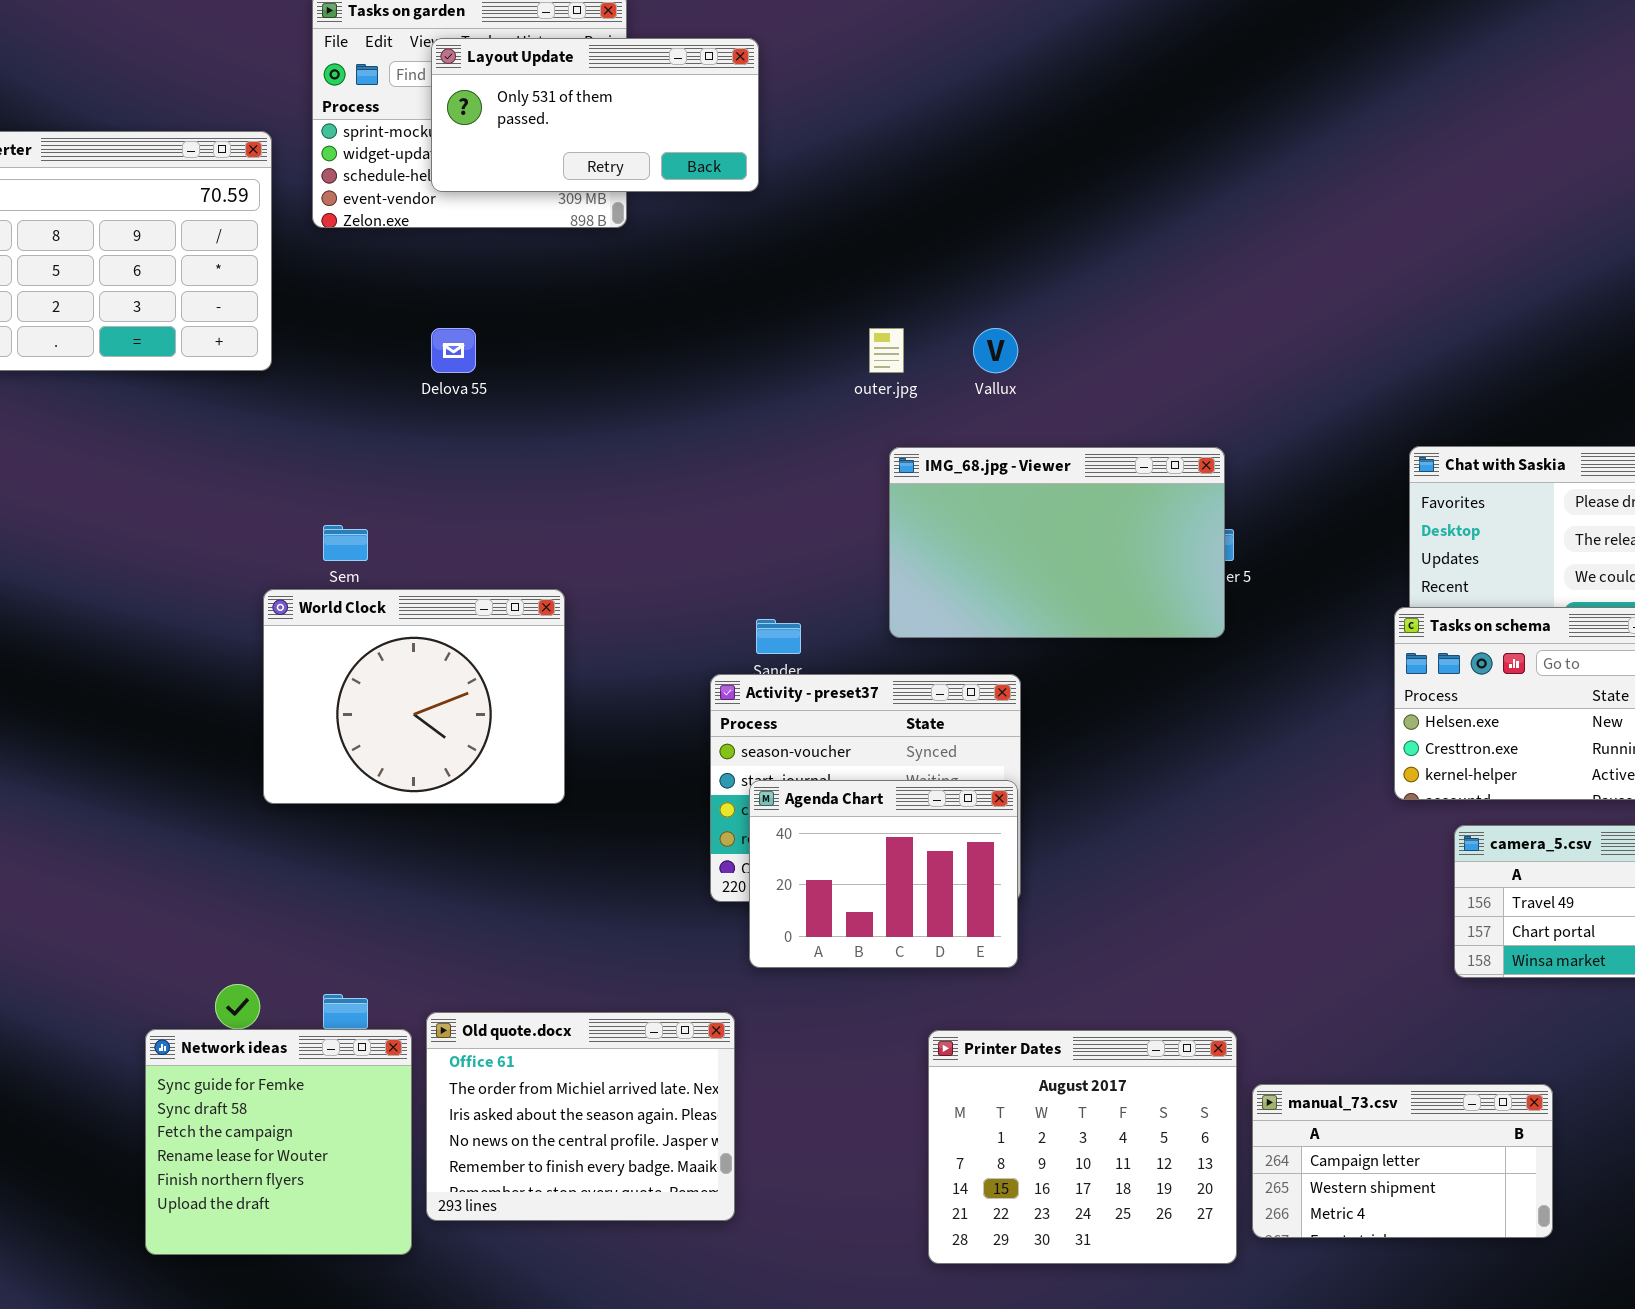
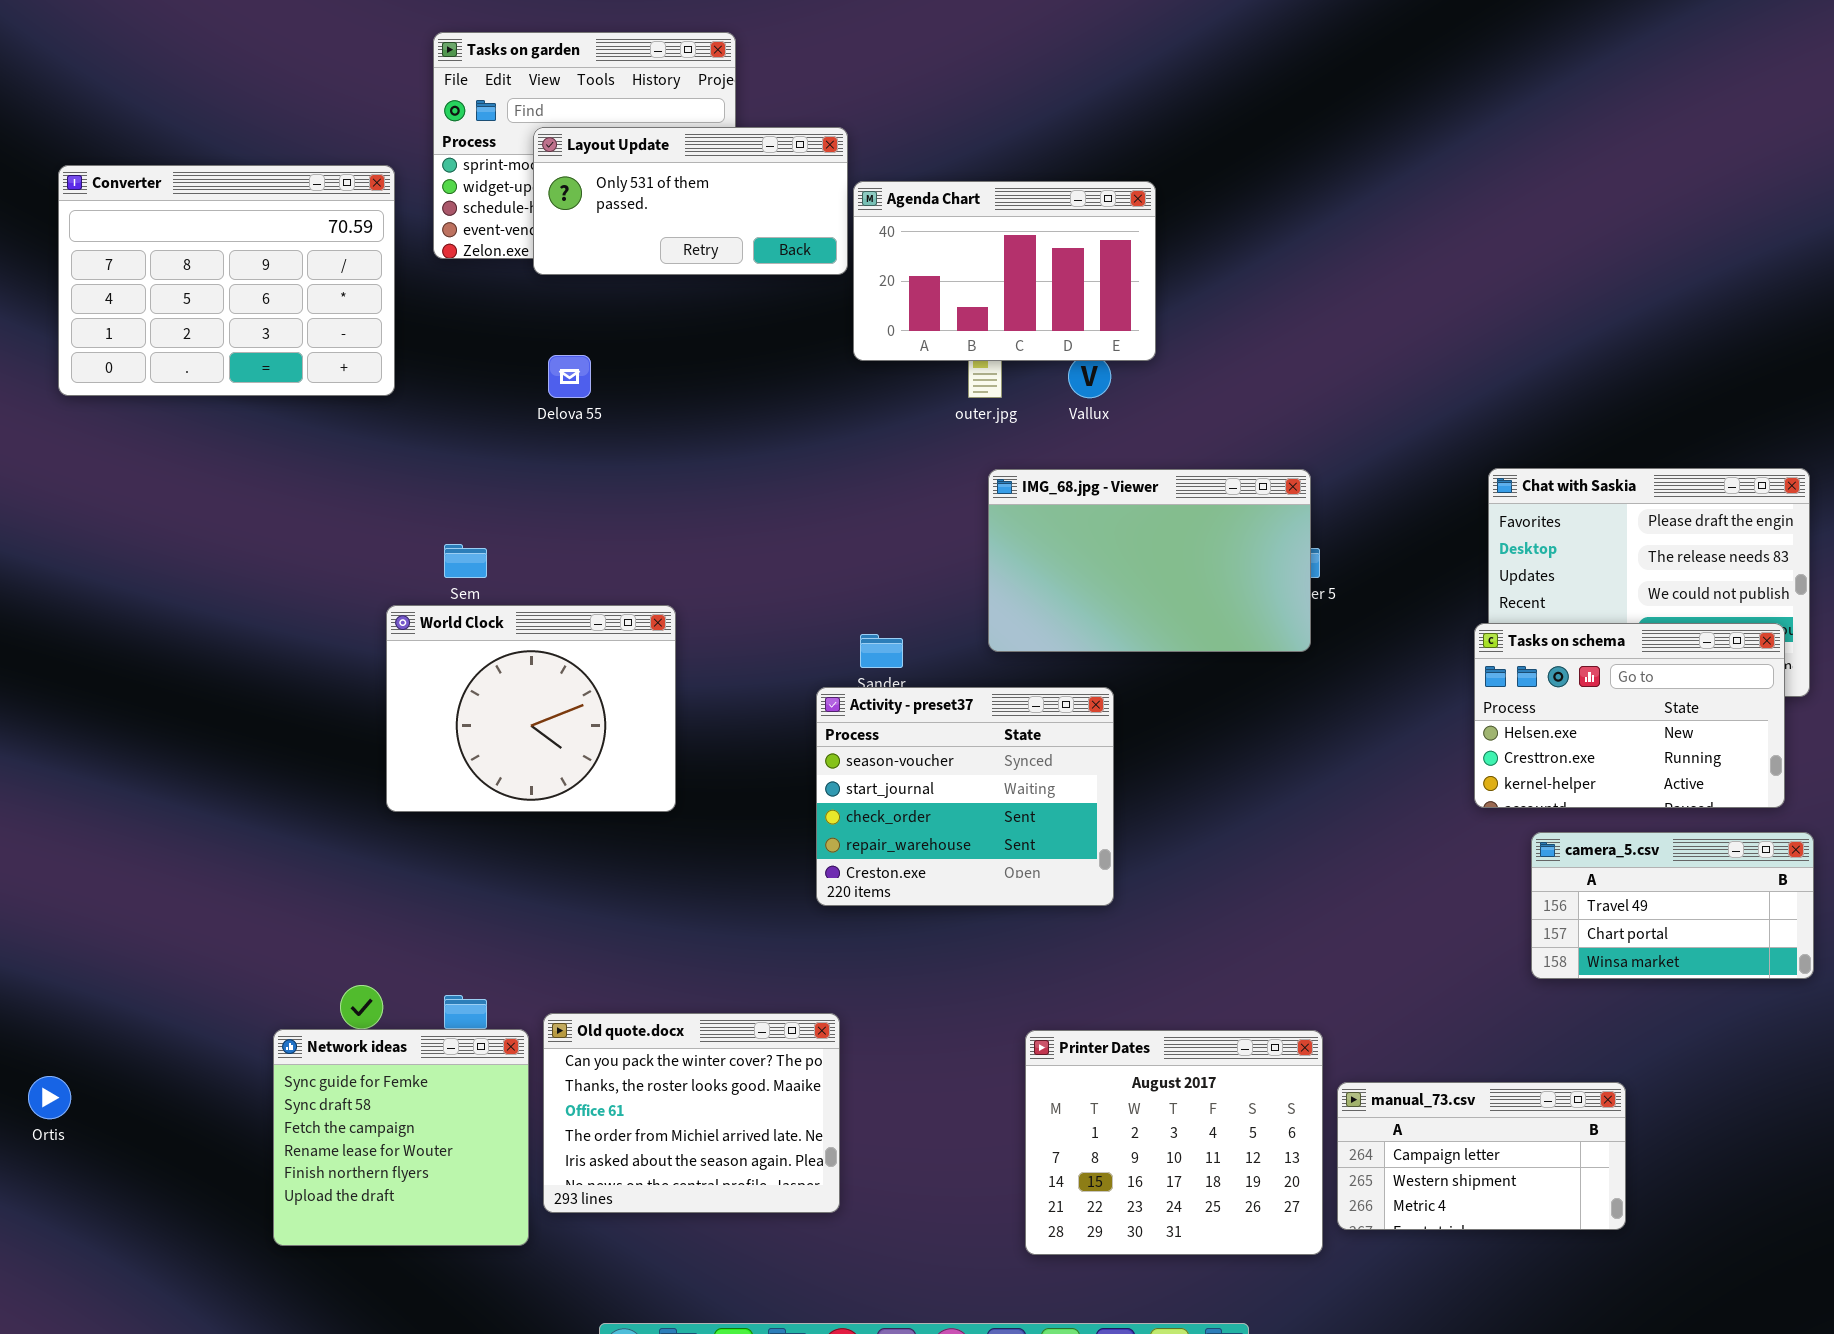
Layout Update: [431,38,759,192] -> [533,127,848,275], moved
Agenda Chart: [749,780,1018,968] -> [853,181,1156,361], moved, resized
Old quote.docx: [426,1012,735,1221] -> [543,1013,840,1213], scrolled up 2 rows

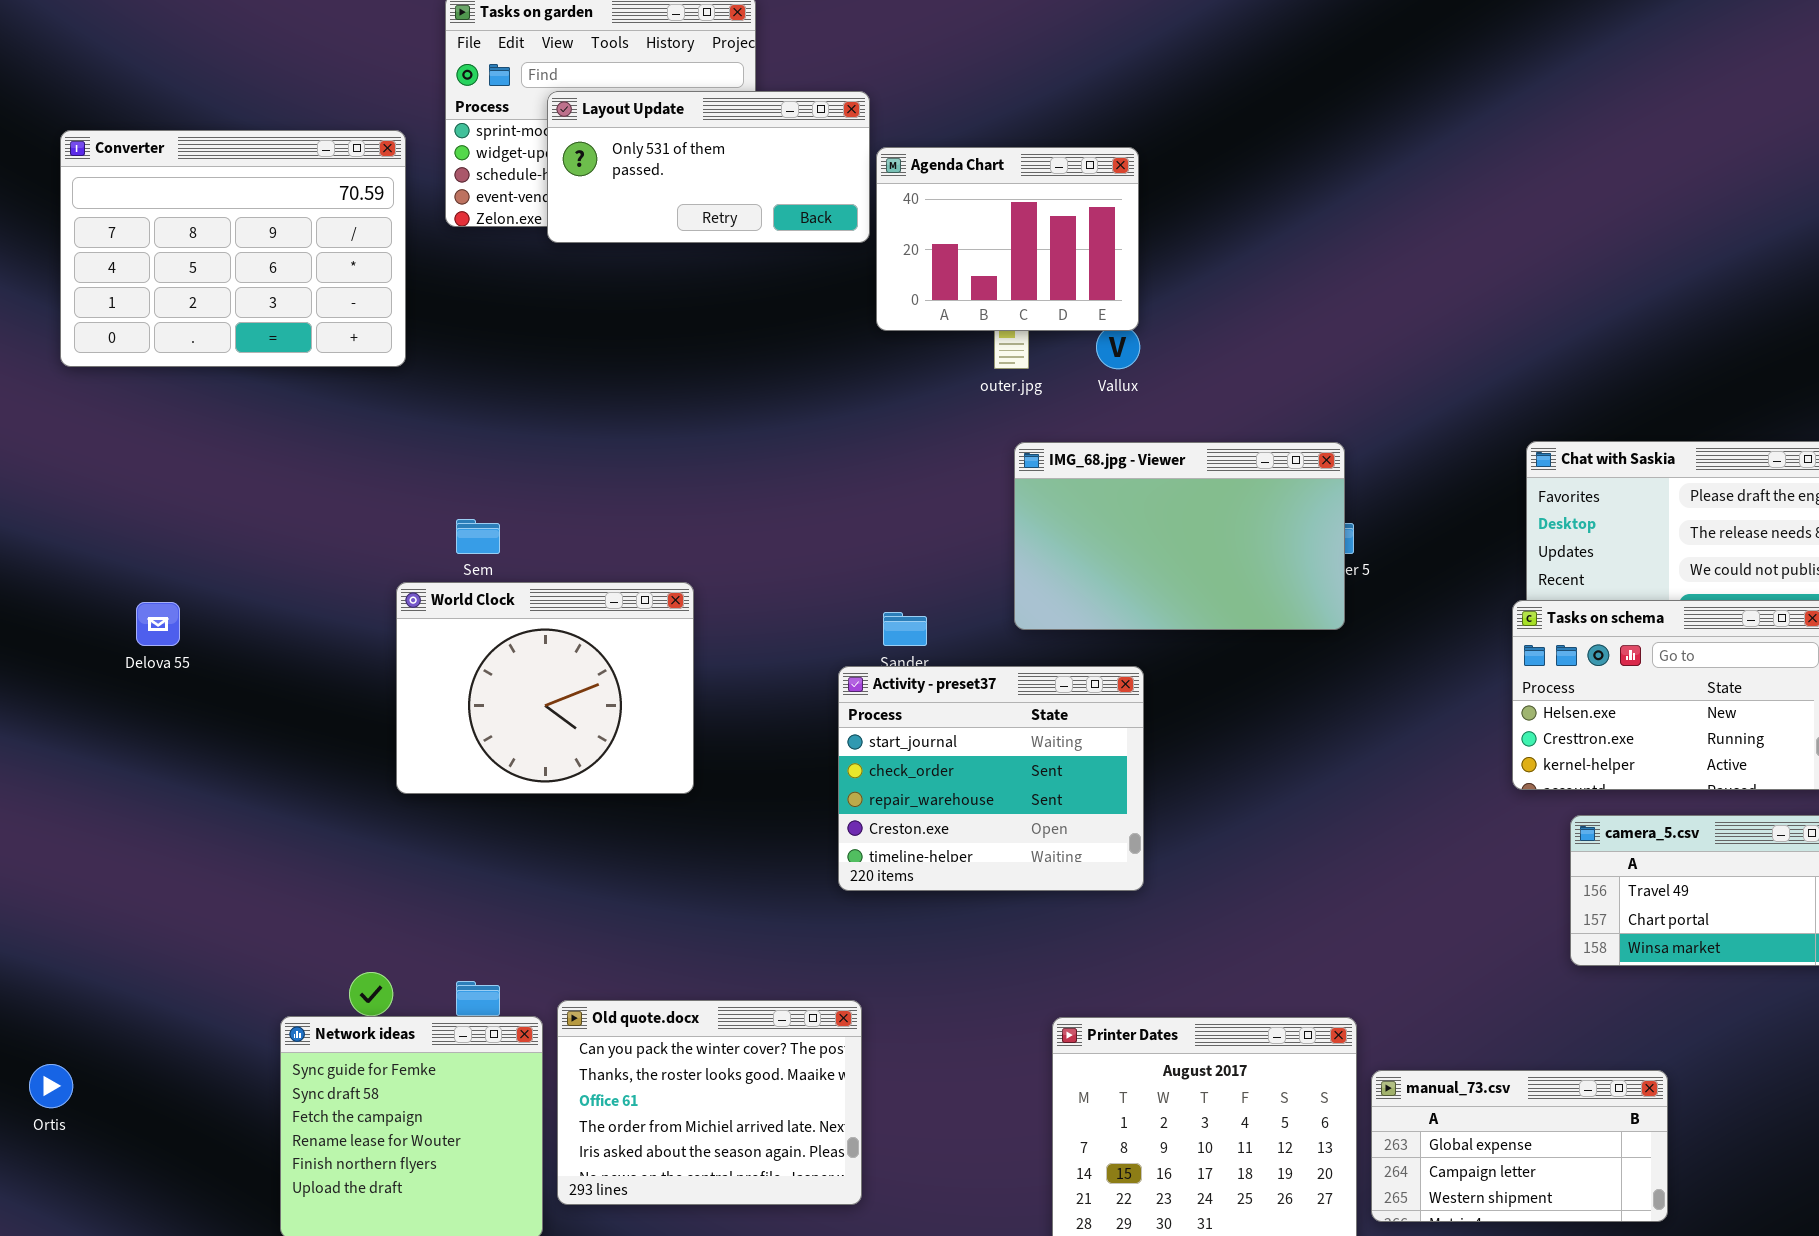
Agenda Chart: [853,181,1156,361] -> [876,147,1139,331], resized
Delova 55: [548,355,591,398] -> [136,602,180,646], moved
Activity - preset37: [816,687,1114,906] -> [838,666,1144,891], scrolled down 1 row
manual_73.csv: [1337,1082,1626,1230] -> [1371,1070,1668,1222], scrolled up 1 row

